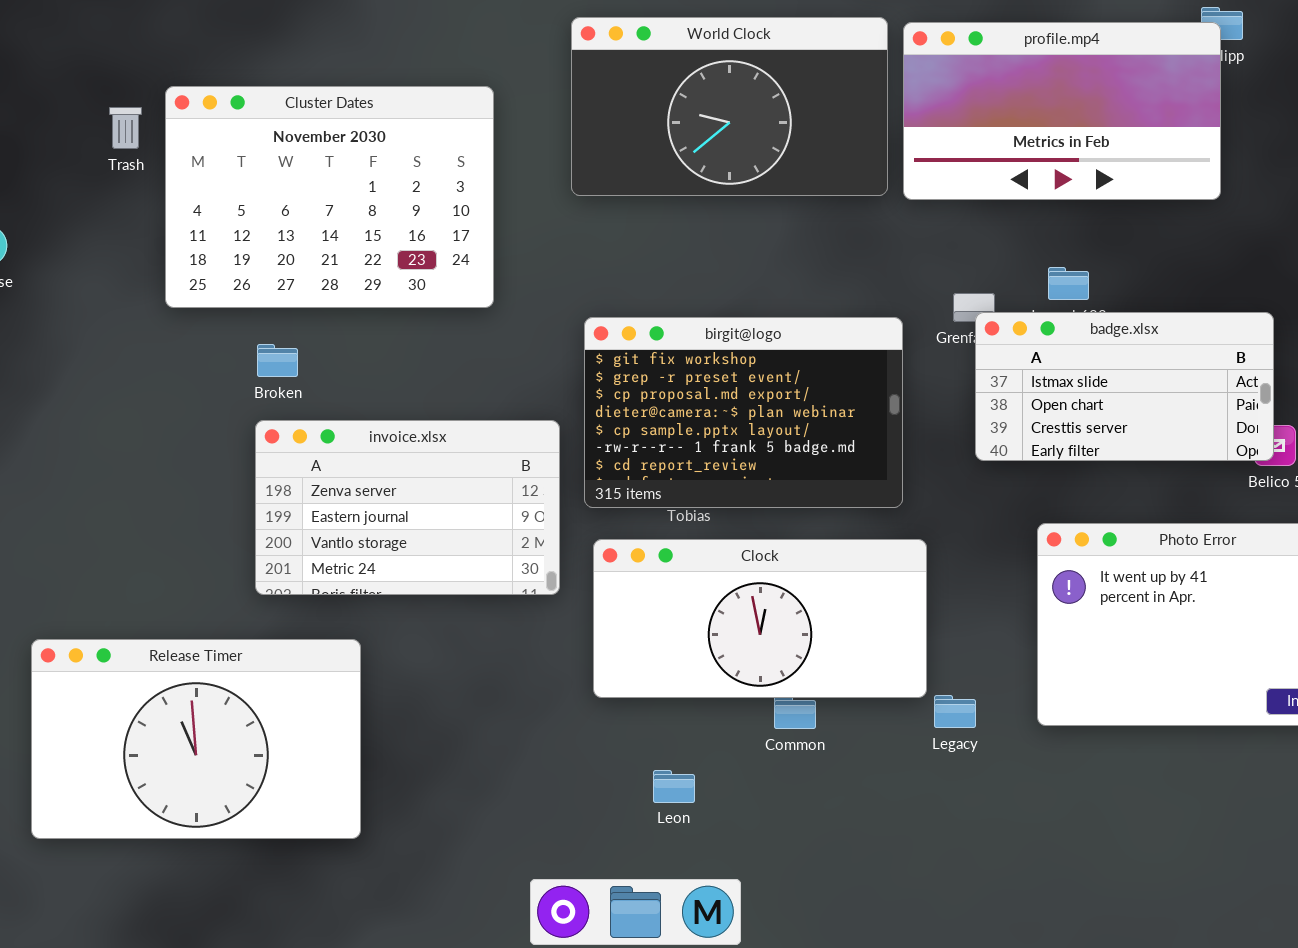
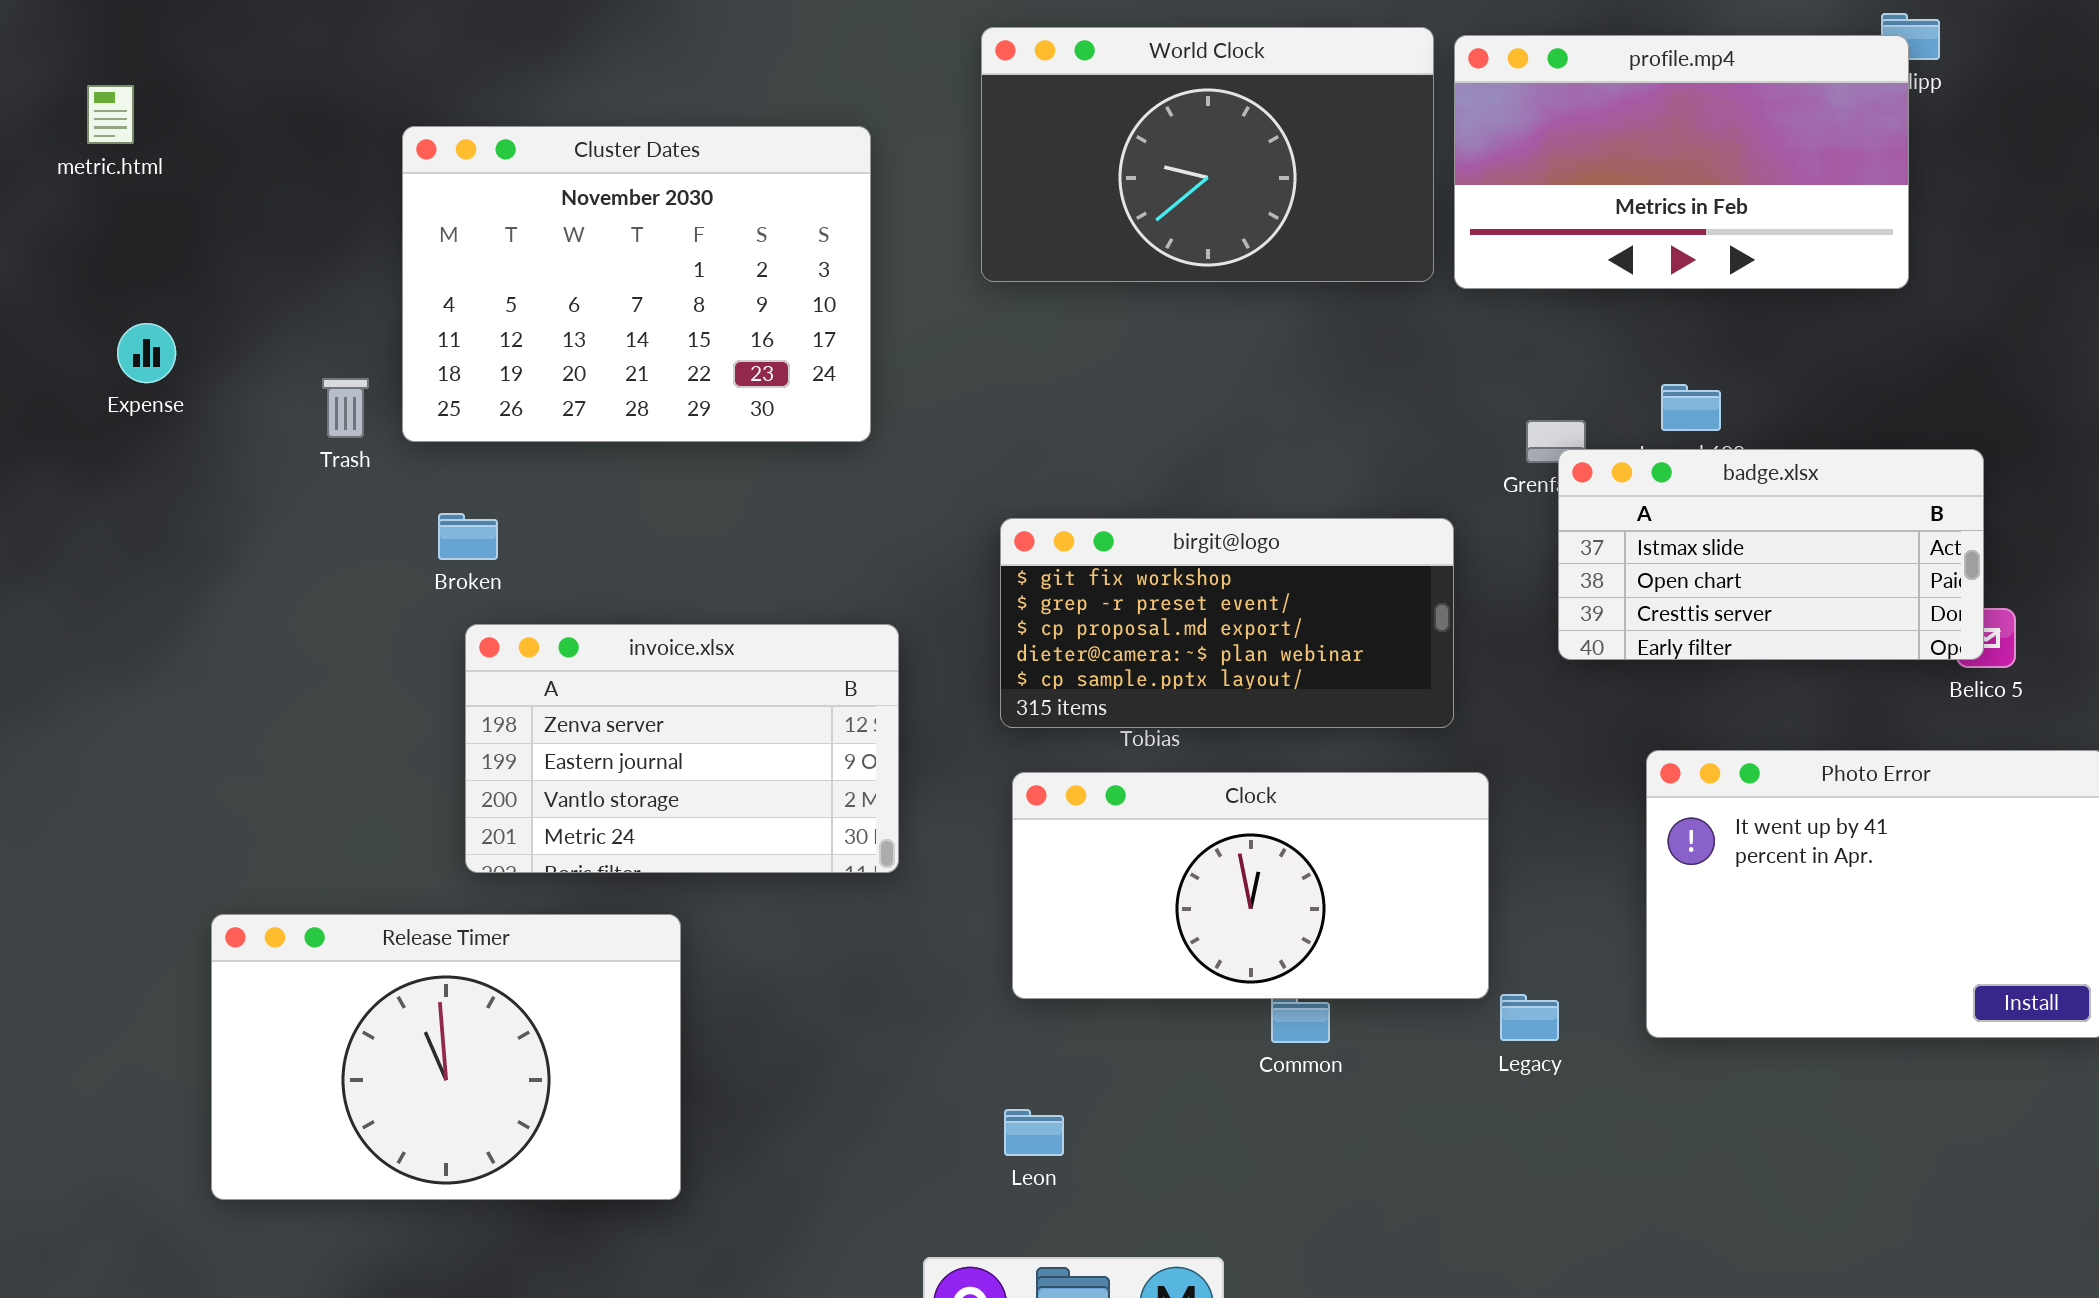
Trash: [109,107,142,149] -> [322,378,369,438], moved
birgit@logo: [584,317,903,508] -> [1000,518,1454,728], resized
Broken: [257,344,298,377] -> [438,513,498,560], moved
invoice.xlsx: [255,420,560,595] -> [465,624,899,873], moved
Leon: [653,770,695,803] -> [1004,1109,1064,1156], moved

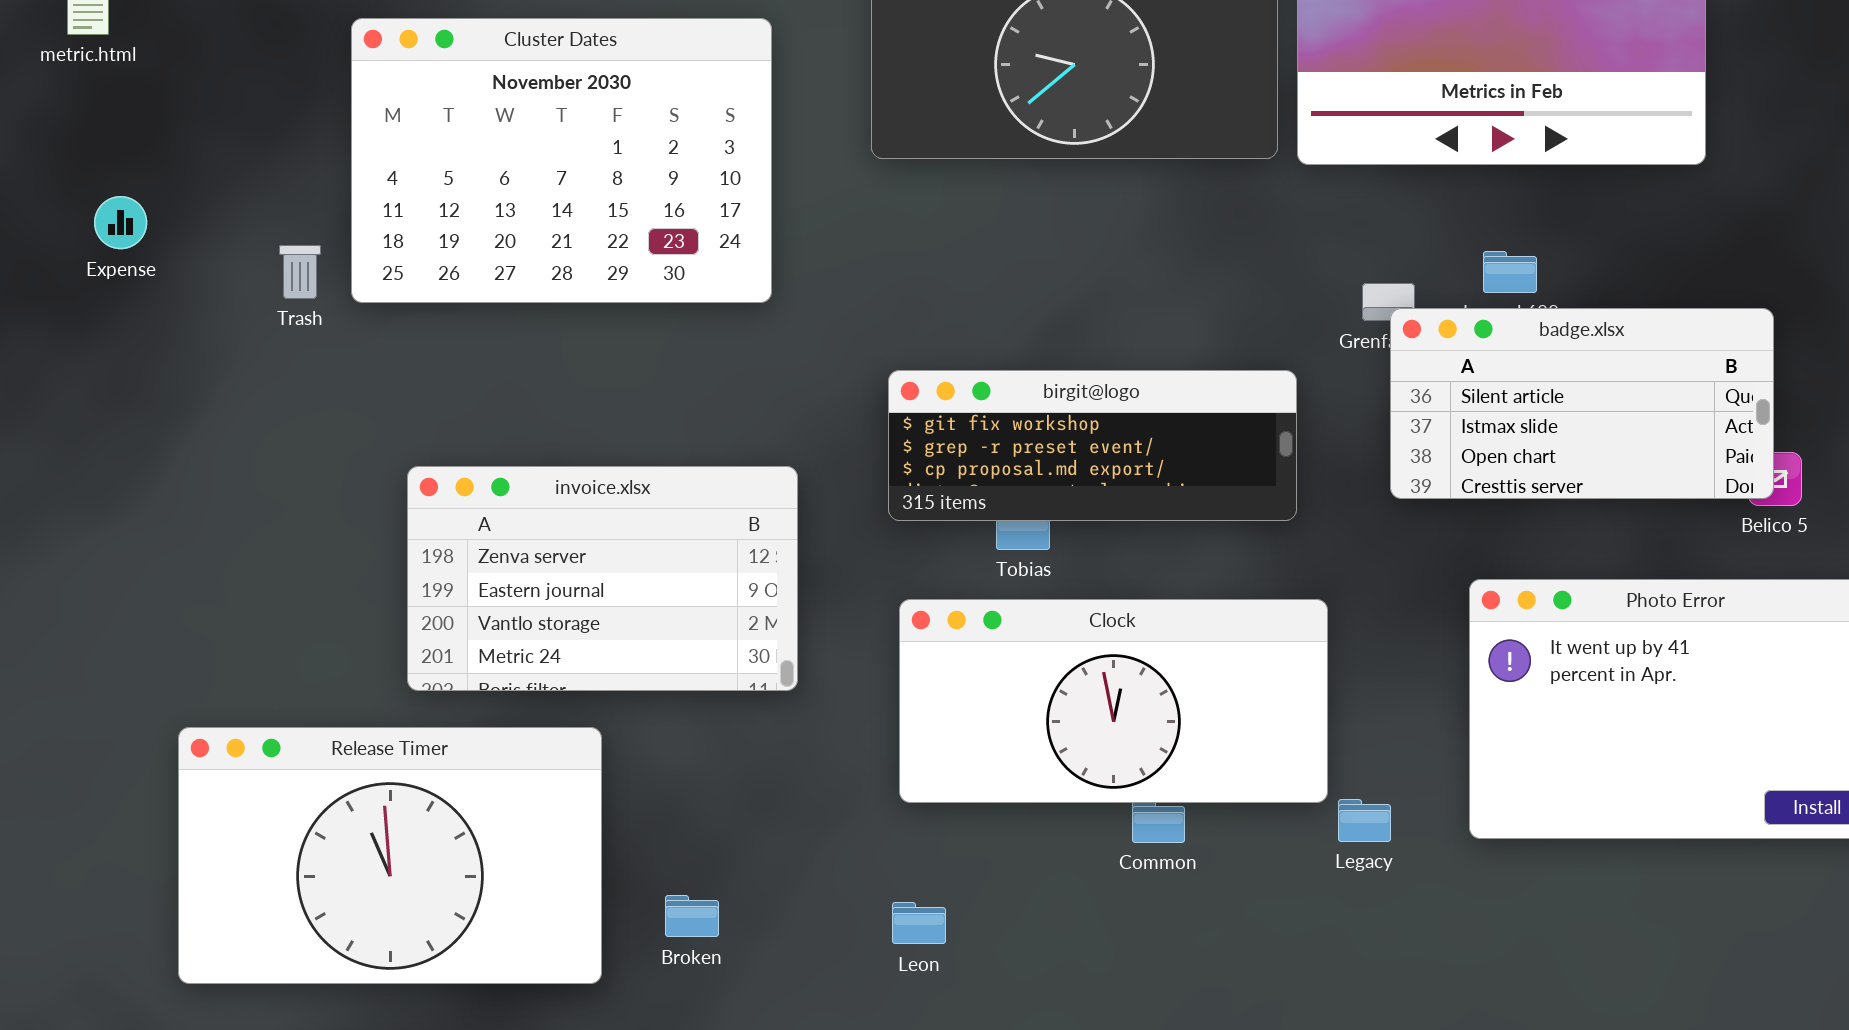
badge.xlsx: [1558,449,1984,660] -> [1390,308,1774,499], scrolled up 1 row
Broken: [438,513,498,560] -> [665,895,719,937], moved
birgit@logo: [1000,518,1454,728] -> [888,370,1297,521], resized

